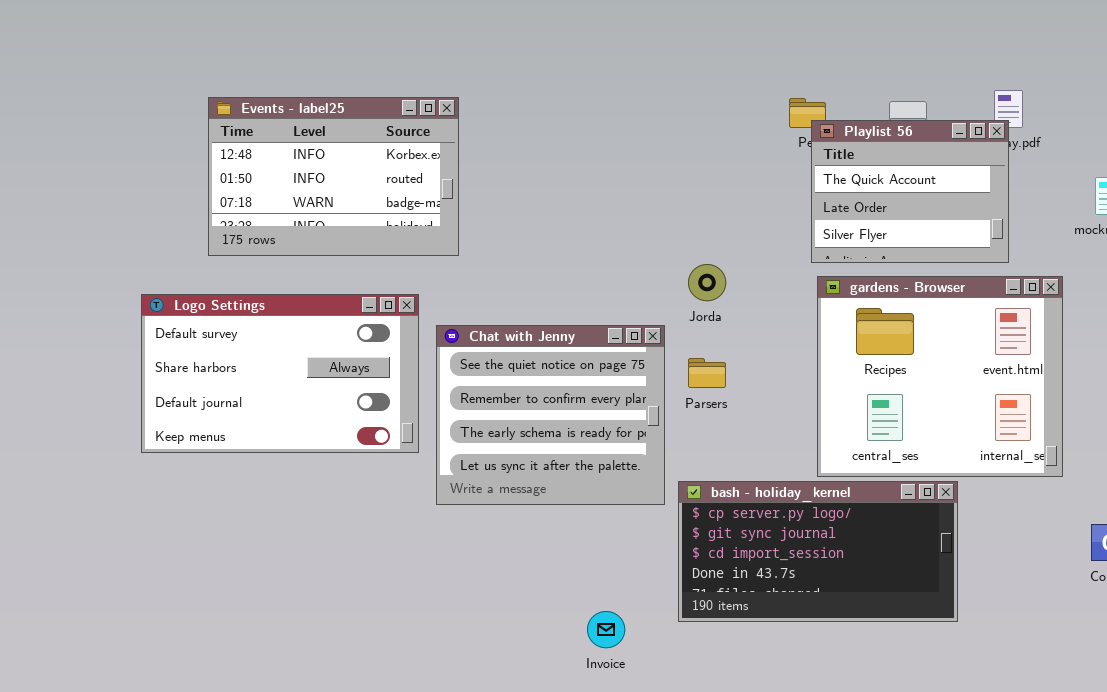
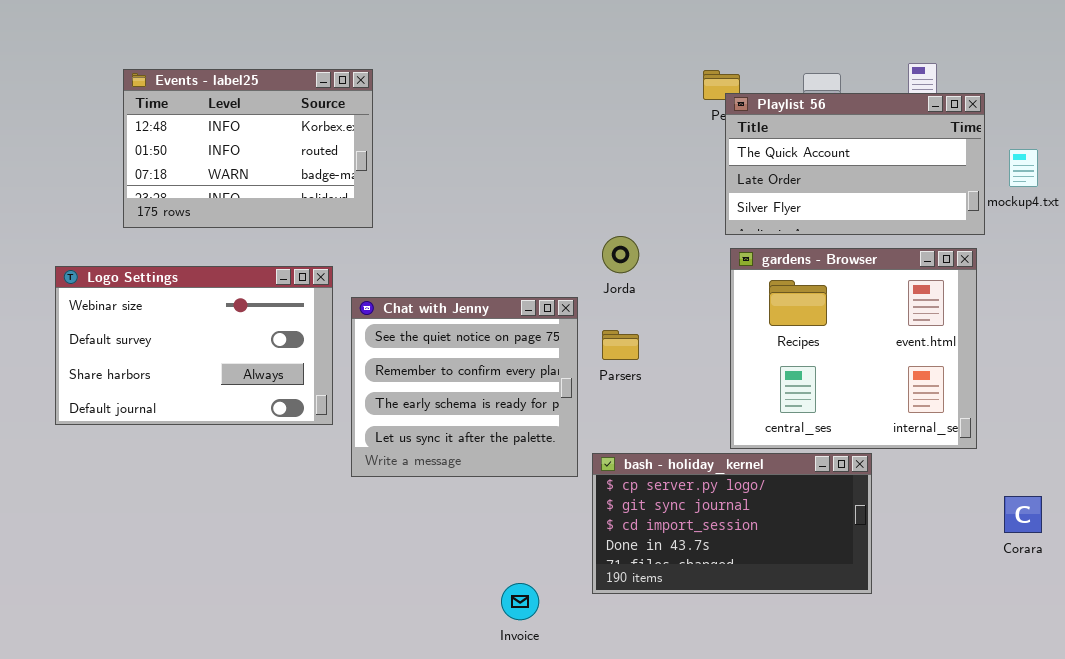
Playlist 56: [811,120,1009,263] -> [725,93,985,235], resized
Logo Settings: [141,294,419,453] -> [55,266,333,425], scrolled up 1 row

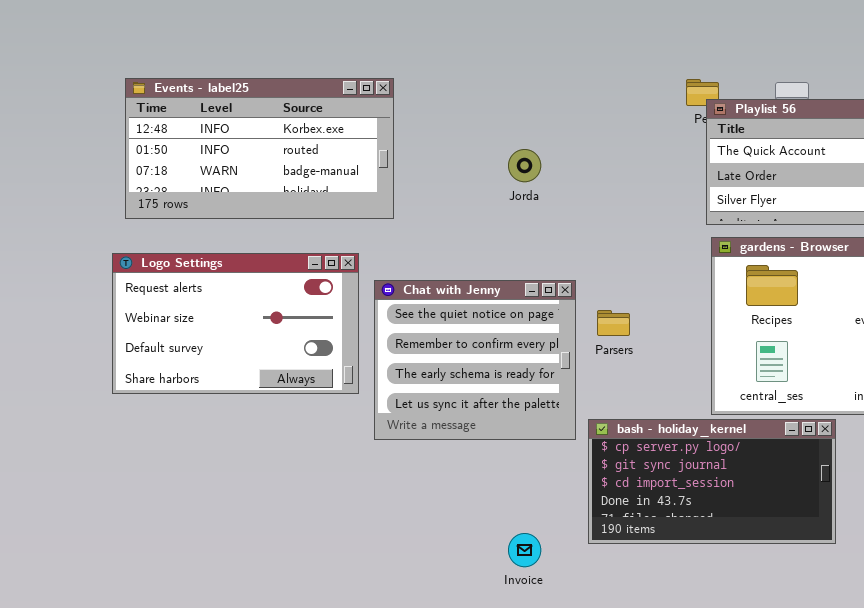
Events - label25: [123,69,373,228] -> [125,78,394,219], resized
Jorda: [602,236,639,273] -> [508,149,541,182], moved
Logo Settings: [55,266,333,425] -> [112,253,359,394], scrolled up 1 row

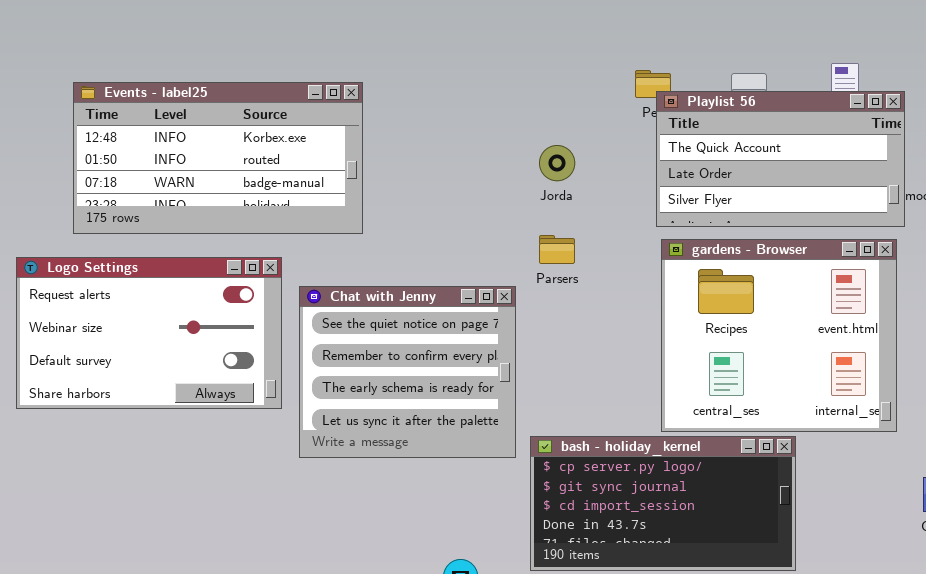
Events - label25: [125,78,394,219] -> [73,82,363,234], moved
Jorda: [508,149,541,182] -> [539,145,575,181], moved
Parsers: [597,310,630,336] -> [539,235,575,264], moved

